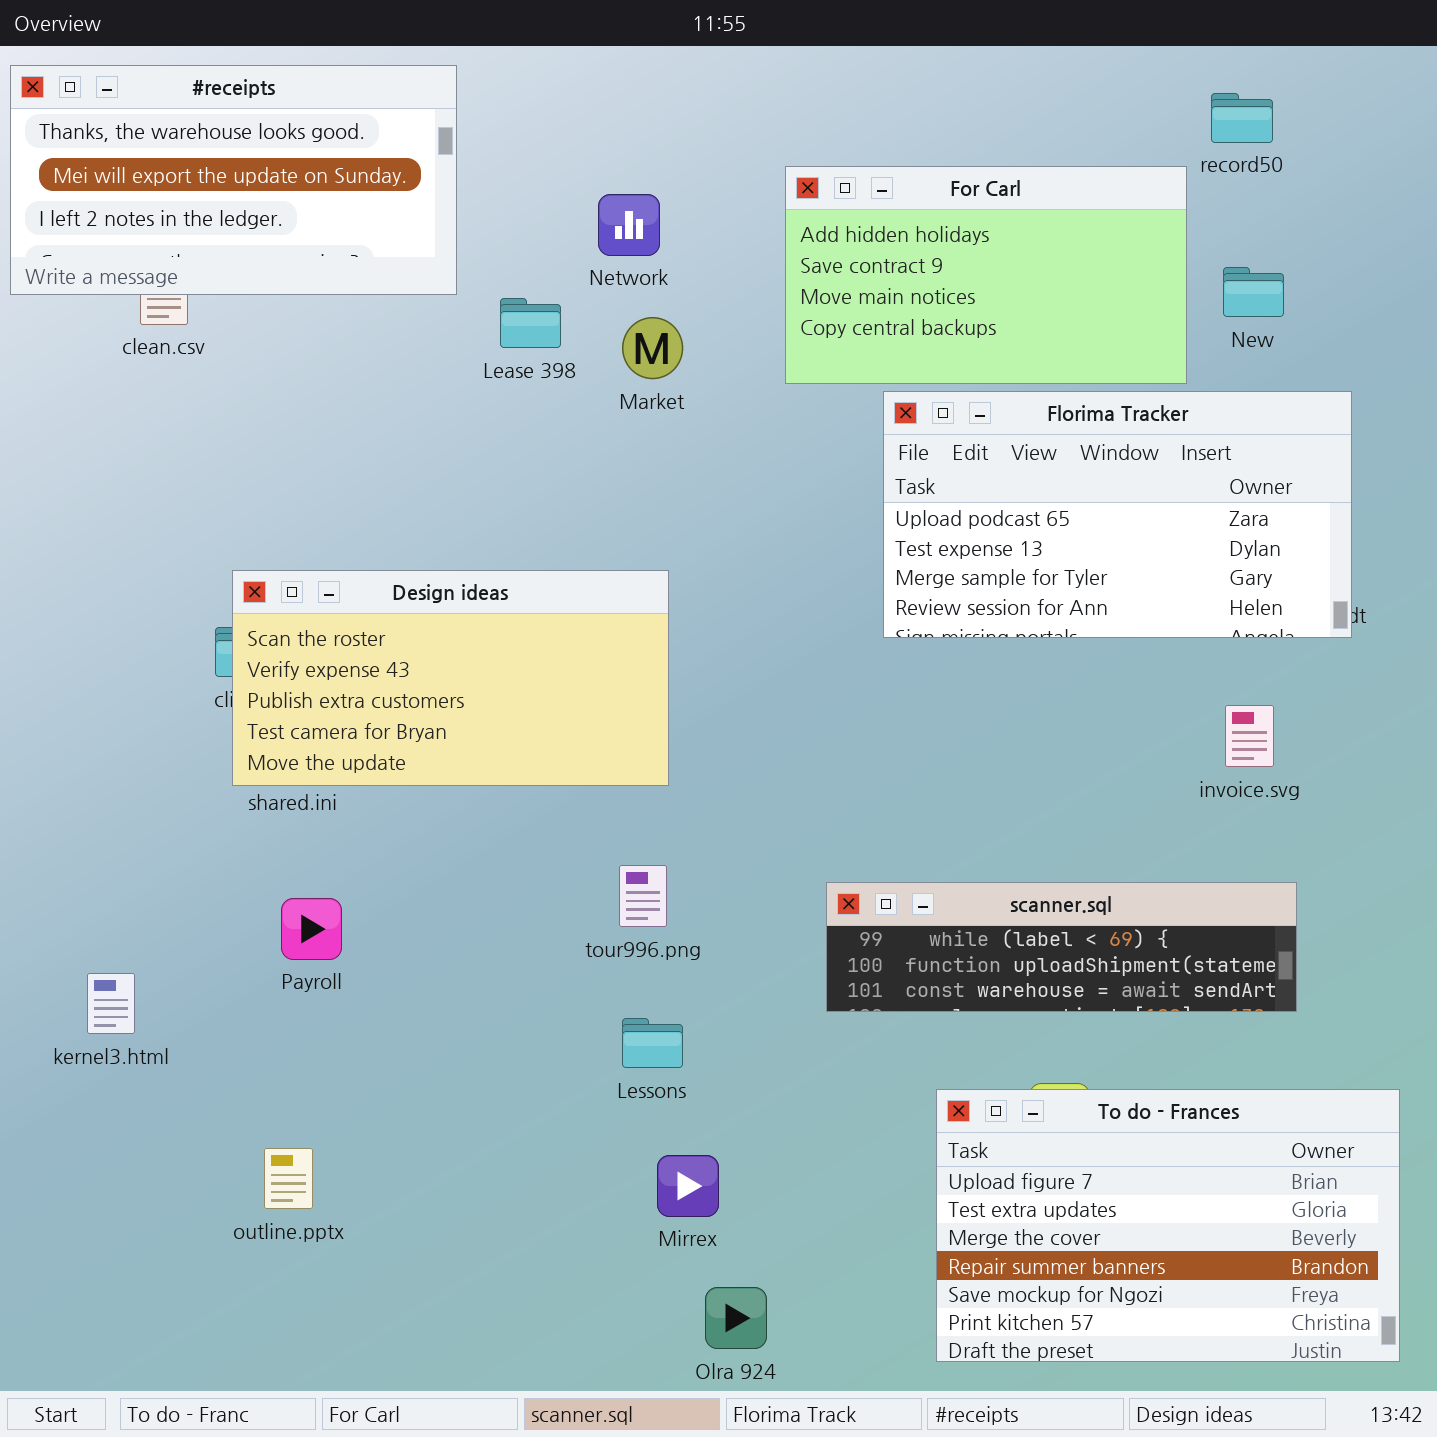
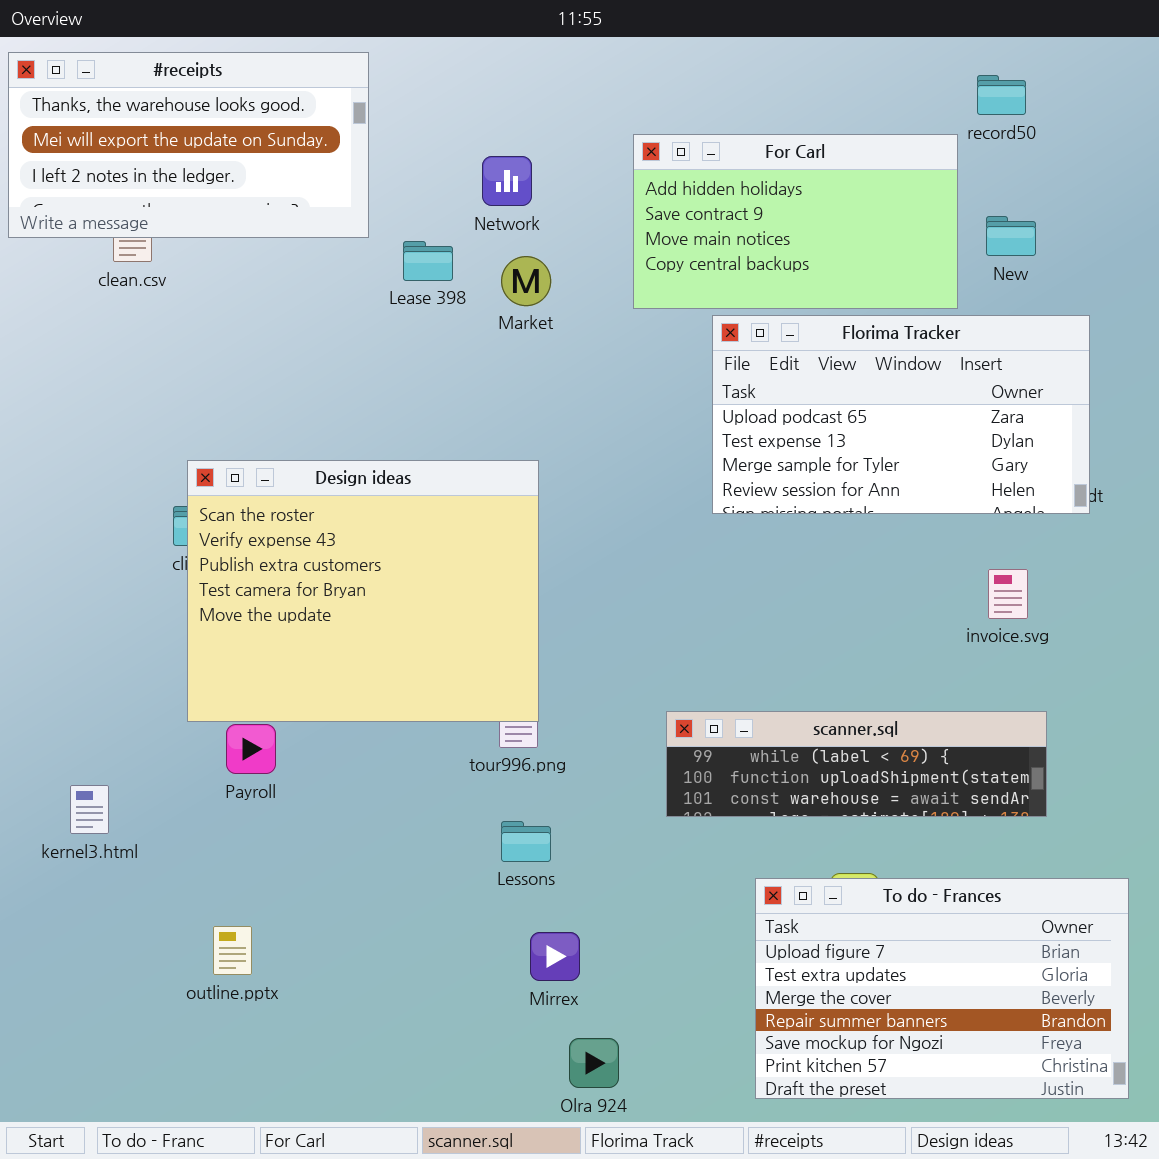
Design ideas: [232,570,669,786] -> [187,460,539,722], resized

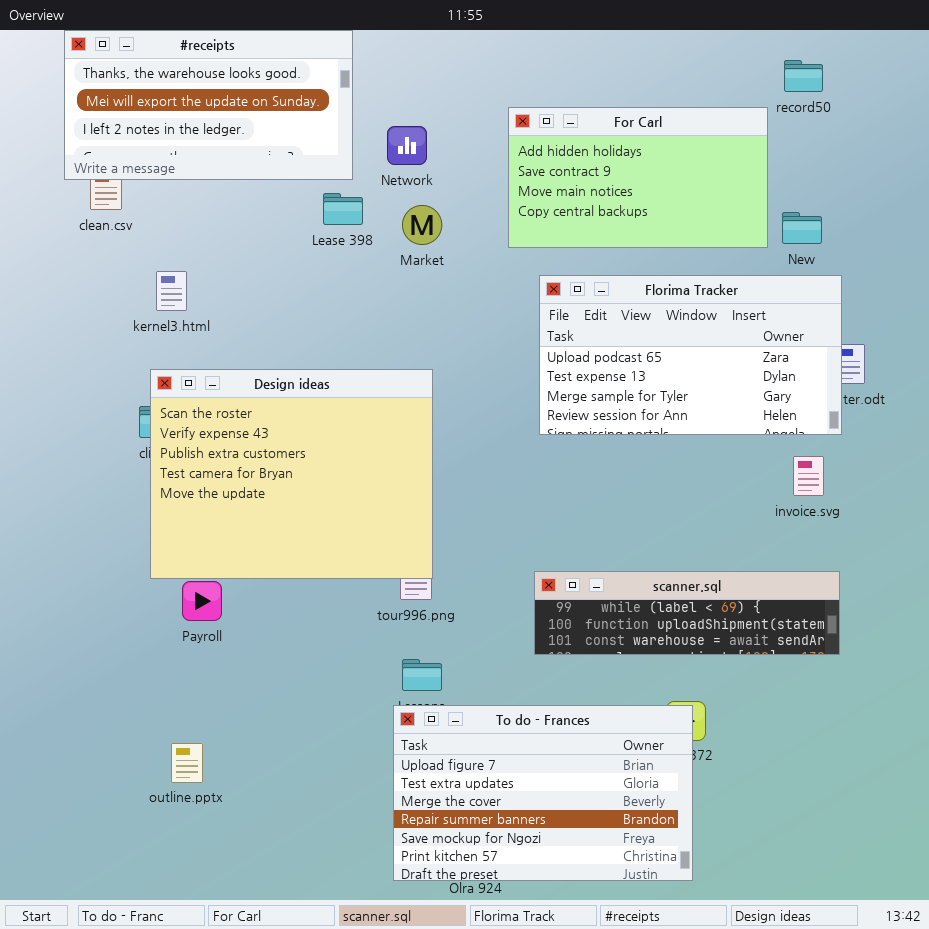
#receipts: [8,52,369,238] -> [64,30,353,180], moved
New: [986,216,1036,256] -> [782,212,822,244], moved
Florima Tracker: [712,315,1090,514] -> [539,275,842,435], moved
kernel3.html: [70,785,109,834] -> [156,271,187,311], moved
To do - Frances: [755,878,1129,1099] -> [393,705,693,881], moved

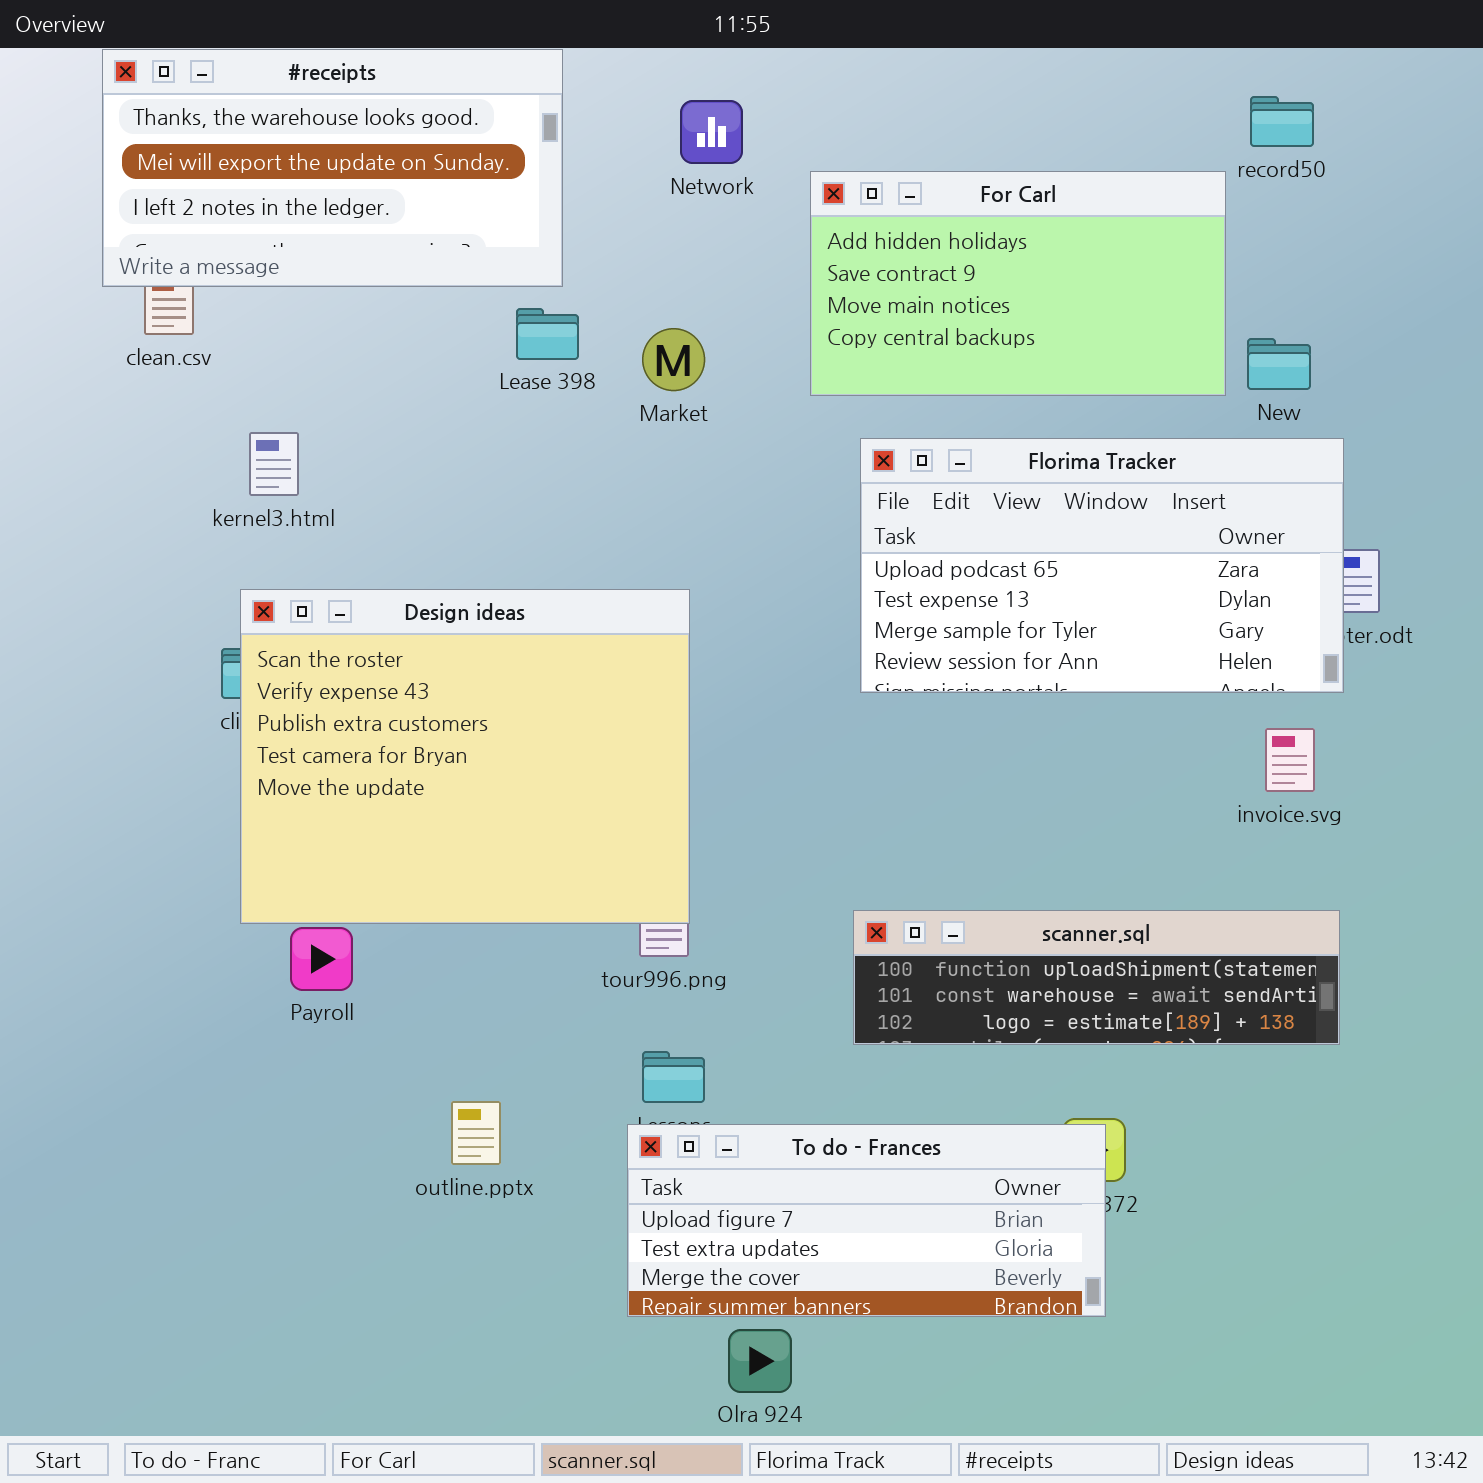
Network: [387,126,427,165] -> [680,100,743,164], moved
scanner.sql: [534,571,840,655] -> [853,910,1340,1045], scrolled down 1 row
To do - Frances: [393,705,693,881] -> [627,1124,1106,1317], resized
outline.pptx: [171,743,203,783] -> [451,1101,501,1165], moved

